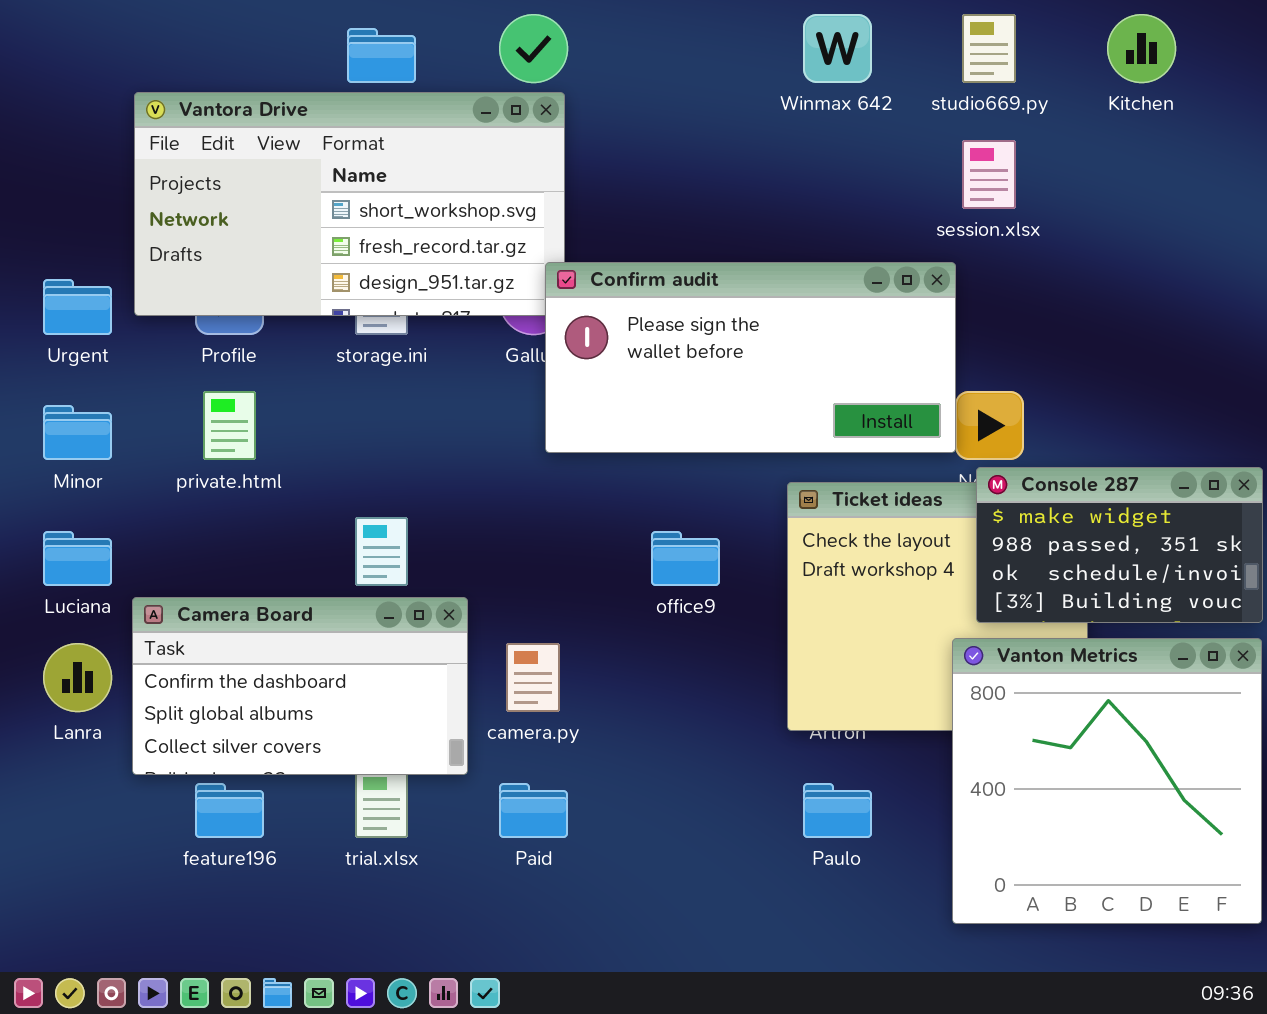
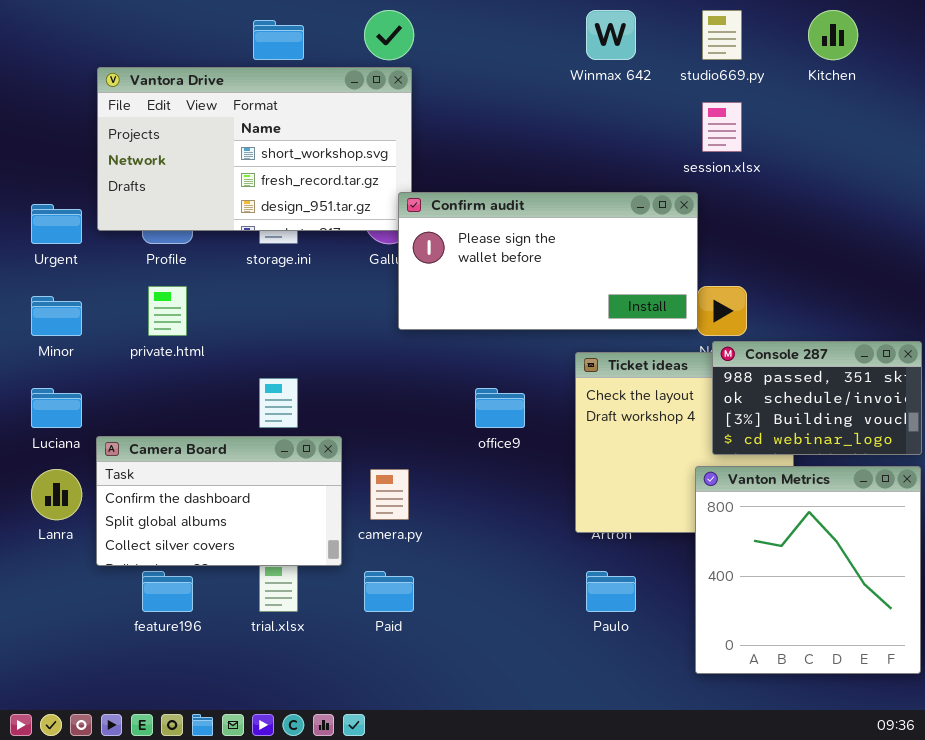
Console 287: [976,467,1263,623] -> [712,341,922,455], scrolled down 1 row

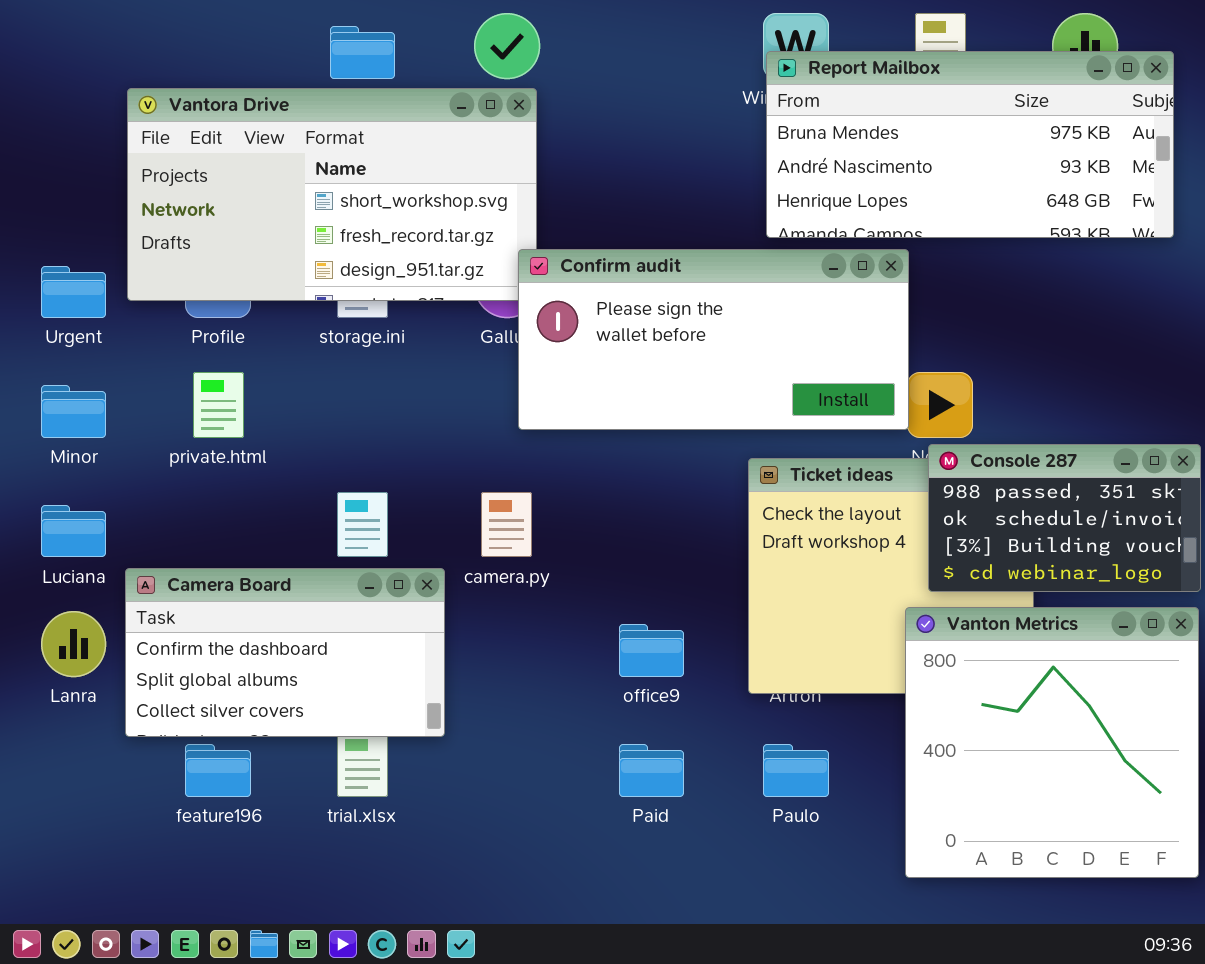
Report Mailbox: none -> [766,51,1174,238], opened
office9: [475,388,525,428] -> [619,624,684,677], moved
camera.py: [370,469,409,520] -> [481,492,532,557], moved
Paid: [364,571,414,612] -> [619,744,684,797], moved

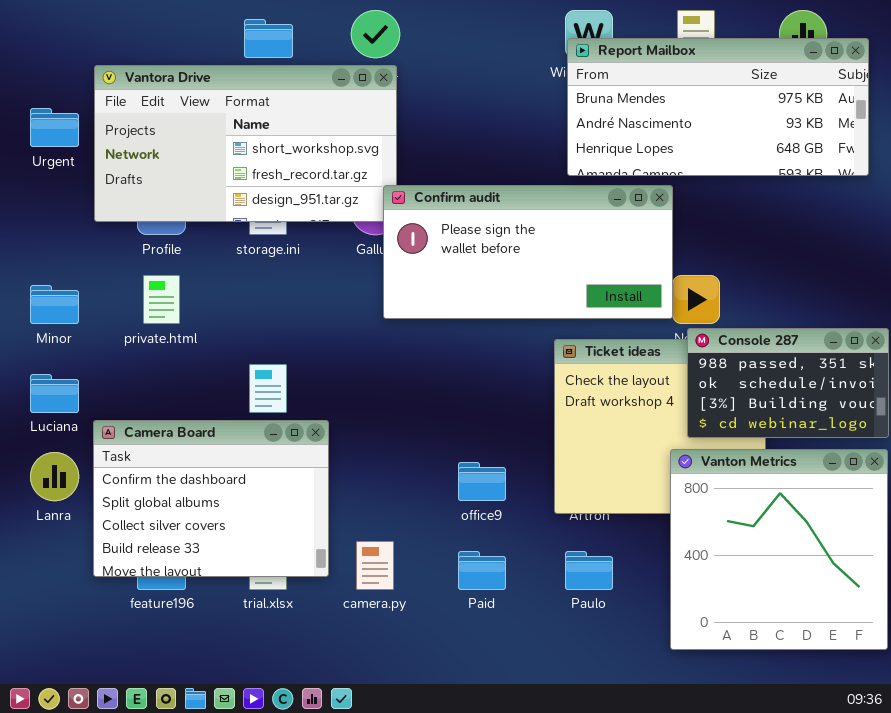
Urgent: [41,266,106,318] -> [30,108,79,147], moved
camera.py: [481,492,532,557] -> [356,541,394,590], moved
Camera Board: [125,568,445,737] -> [93,420,329,577], resized

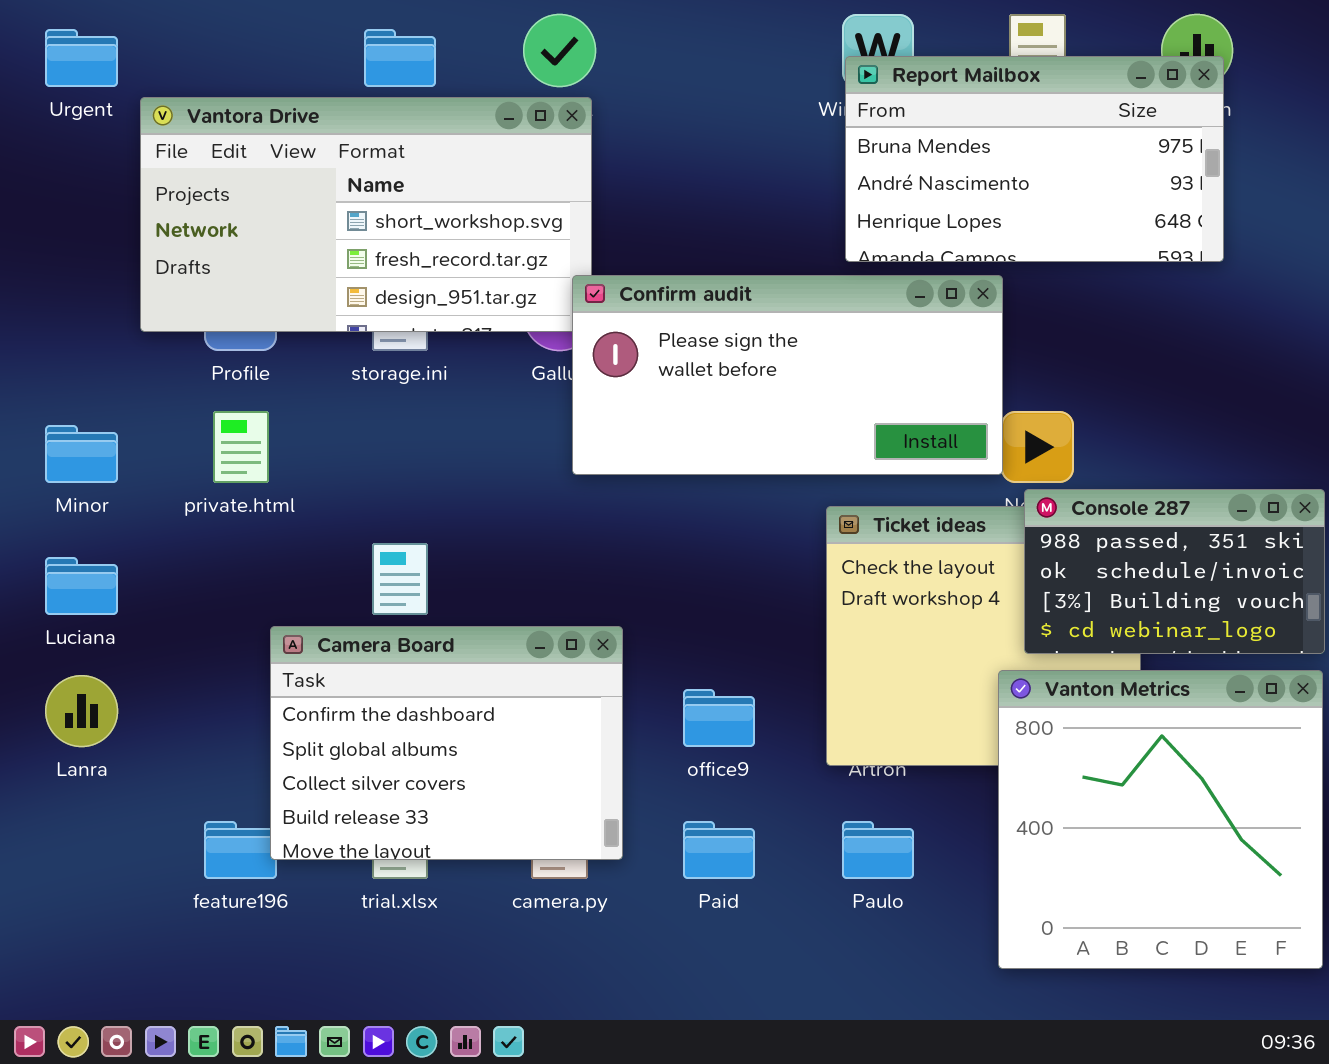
Report Mailbox: [567,38,869,176] -> [845,56,1224,262], resized
Urgent: [30,108,79,147] -> [45,29,118,87], moved
Camera Board: [93,420,329,577] -> [270,626,623,860], moved

